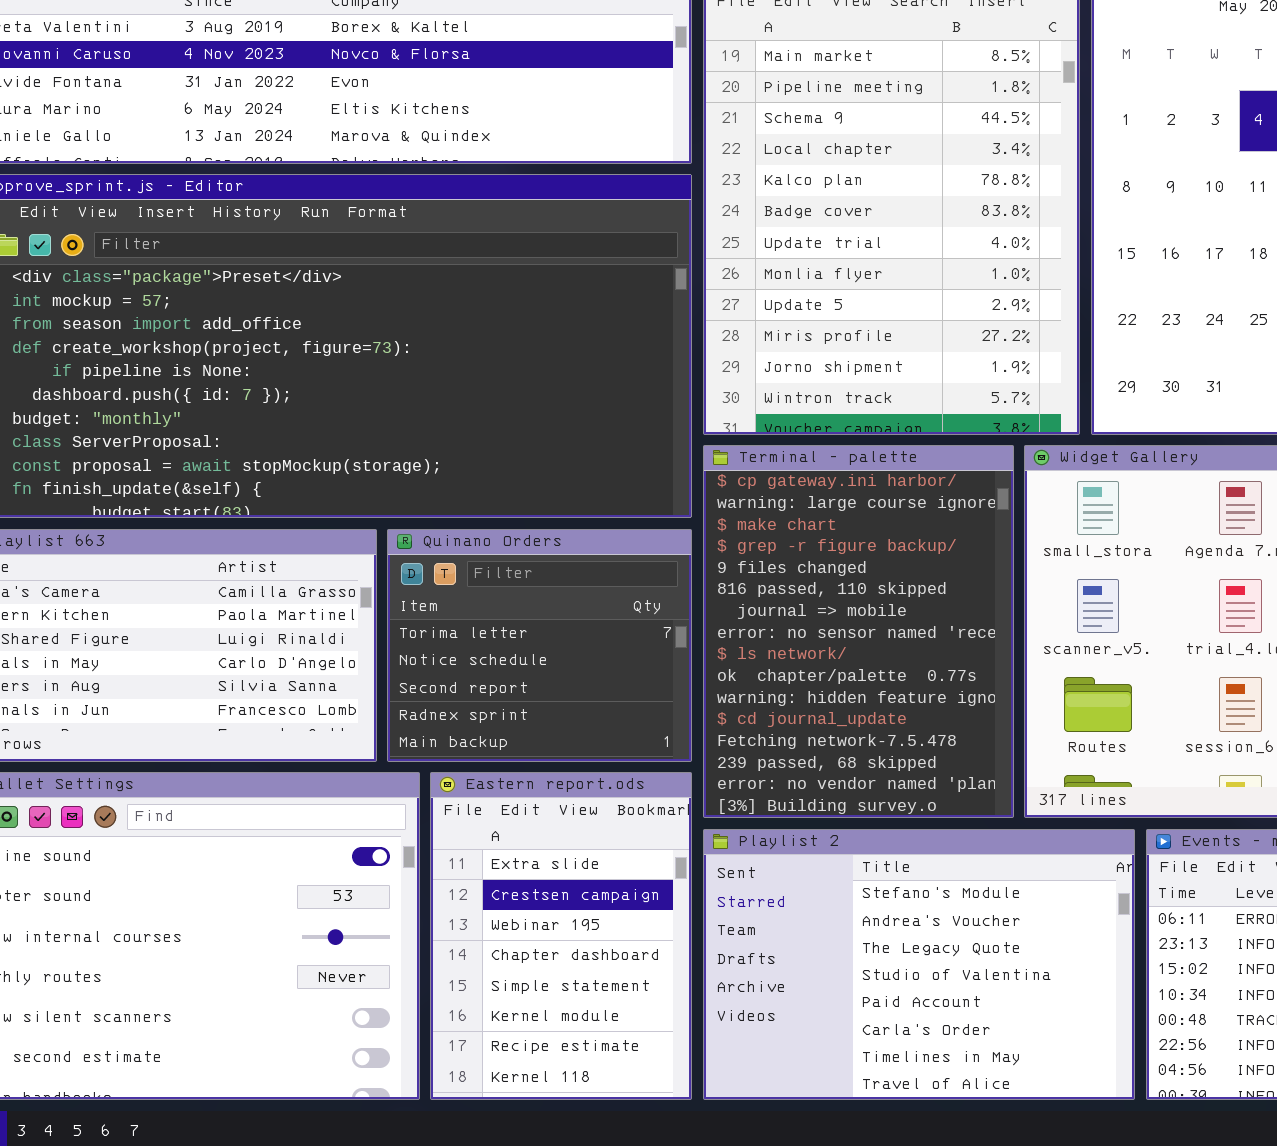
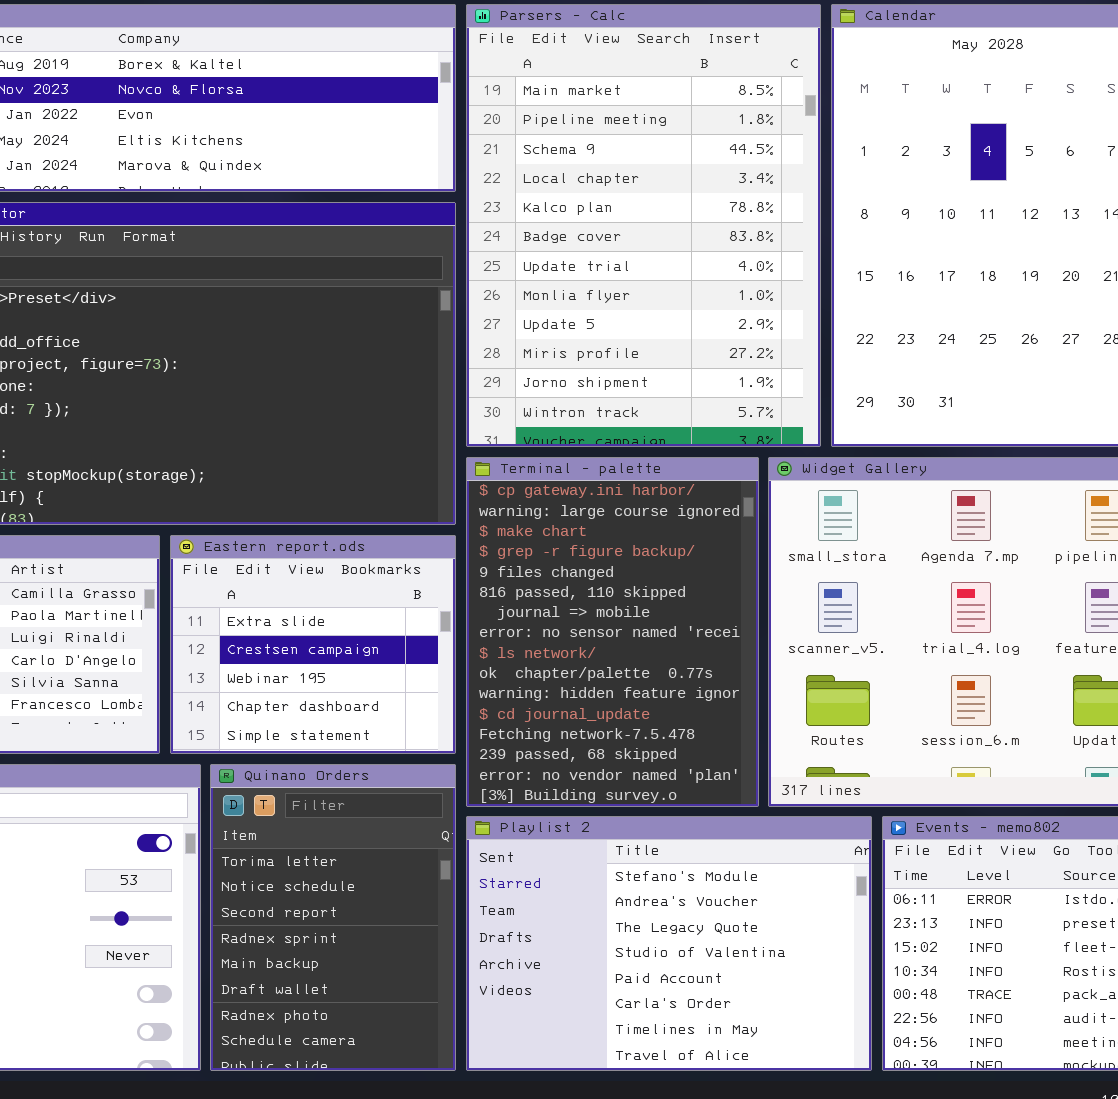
Quinano Orders: [387,529,692,762] -> [210,764,456,1071], moved, resized
Eastern report.ods: [430,772,692,1100] -> [170,535,456,754], moved, resized

